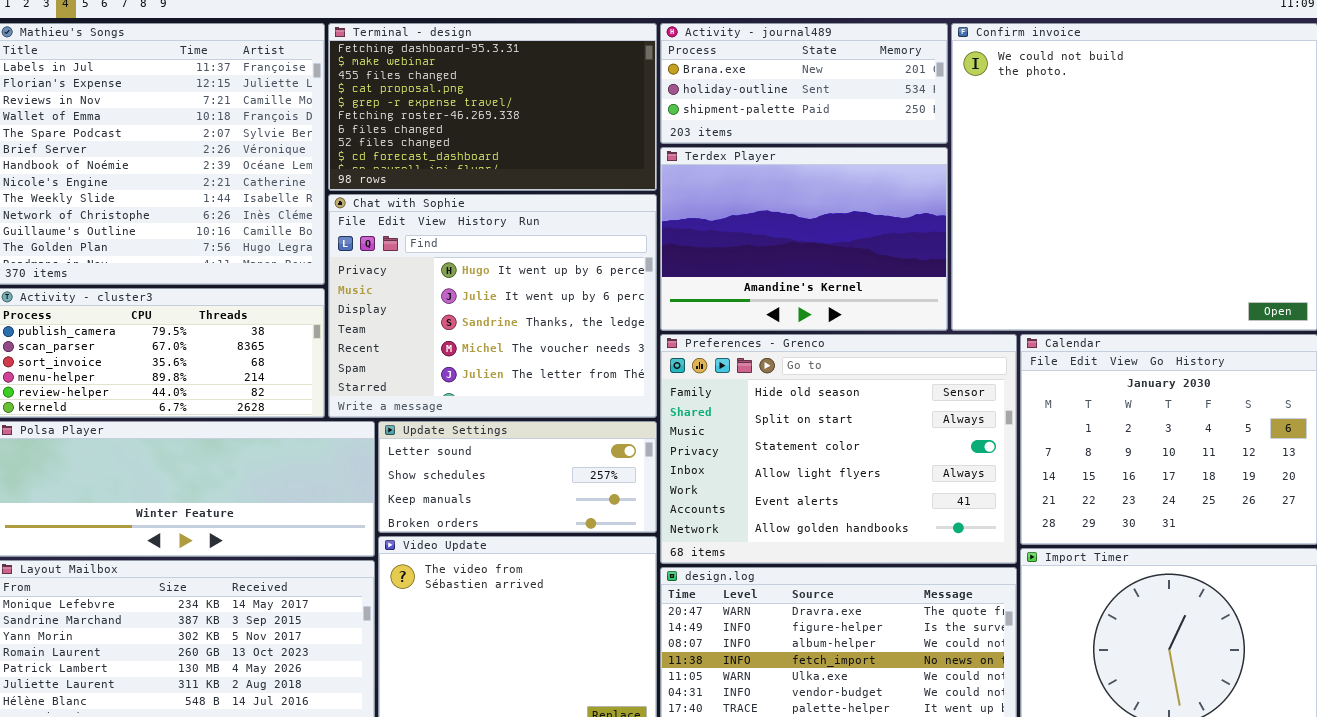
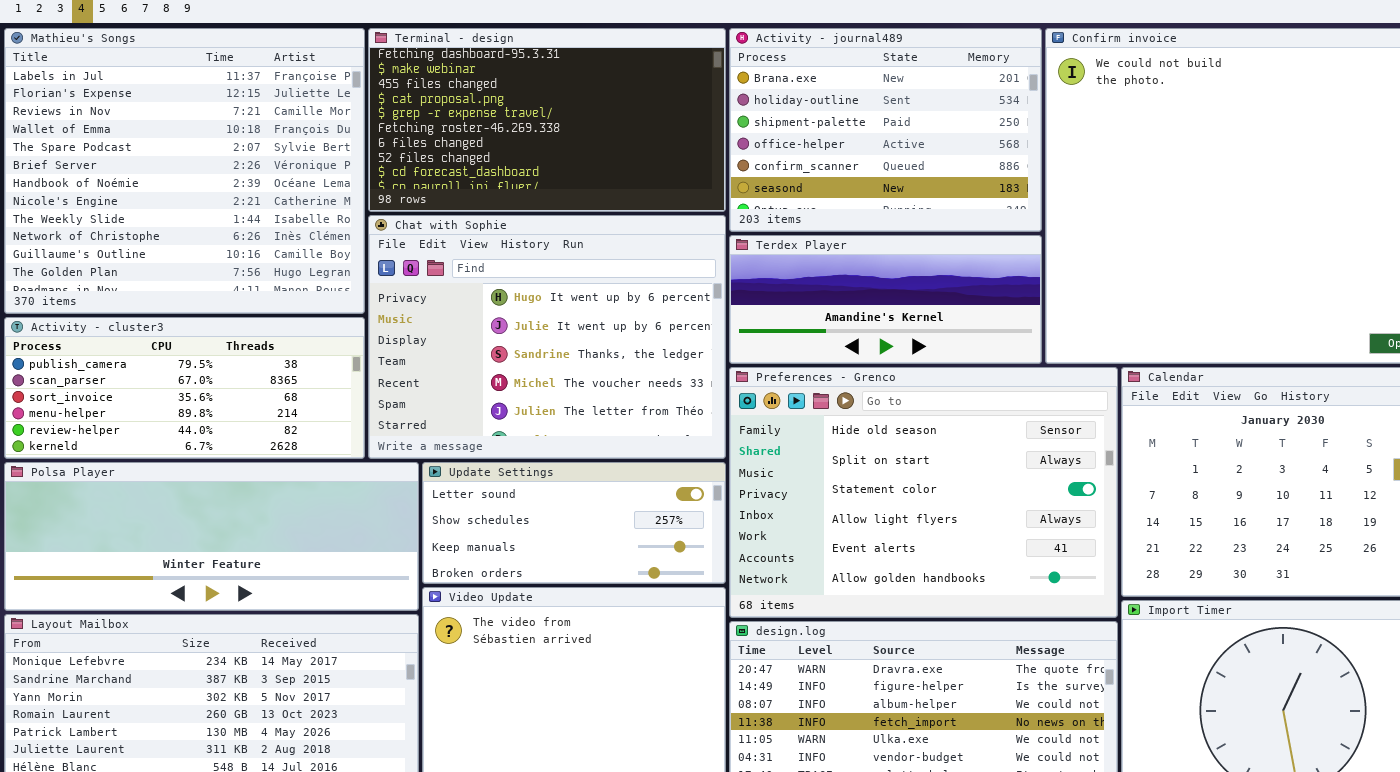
Activity - journal489: [660,23,948,144] -> [729,28,1042,232], resized
Terdex Player: [660,147,948,331] -> [729,235,1042,364], resized

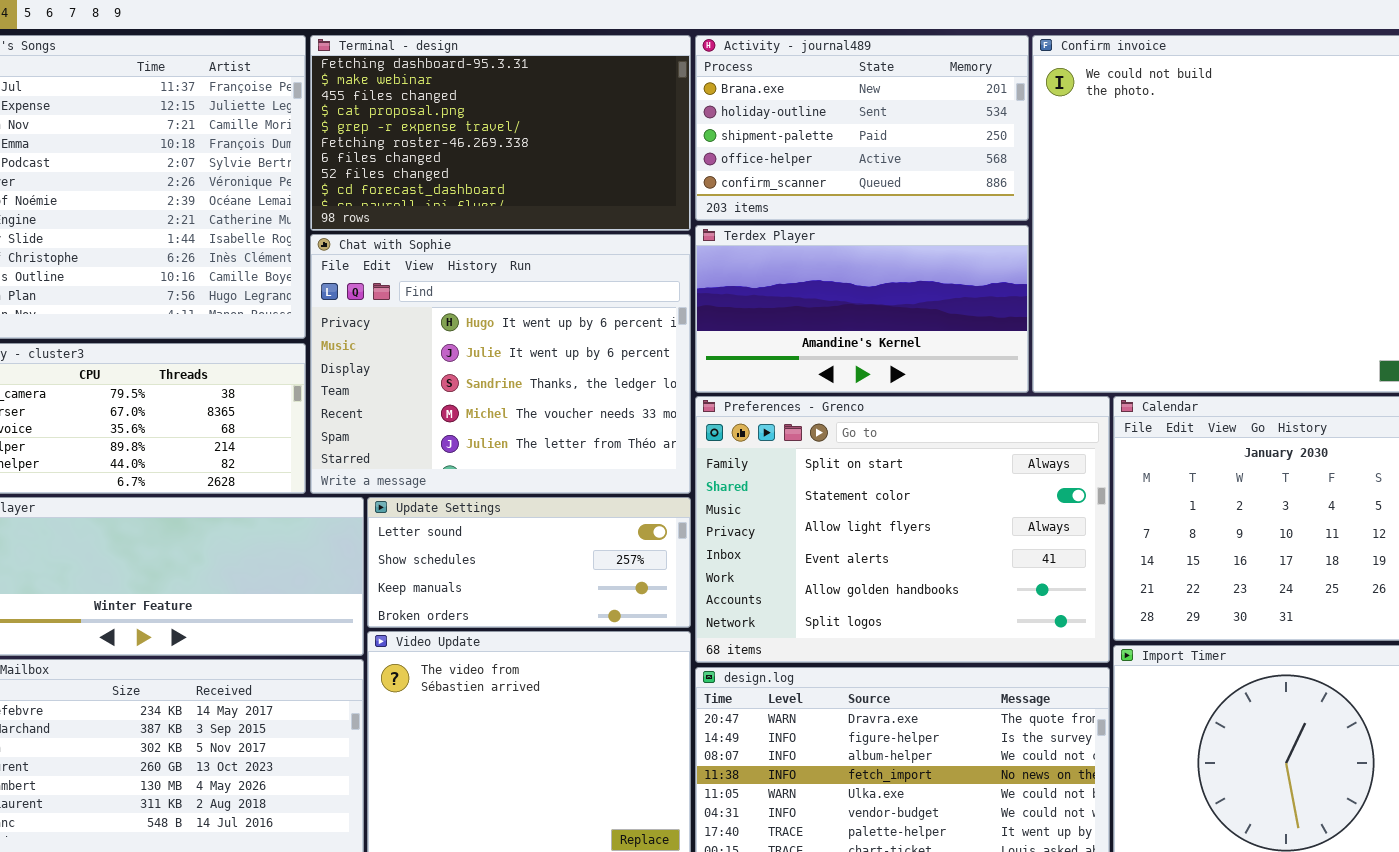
Activity - journal489: [729,28,1042,232] -> [695,35,1029,221], resized
Terdex Player: [729,235,1042,364] -> [695,225,1029,393], resized
Preferences - Grenco: [729,367,1118,618] -> [695,396,1110,663], scrolled down 1 row

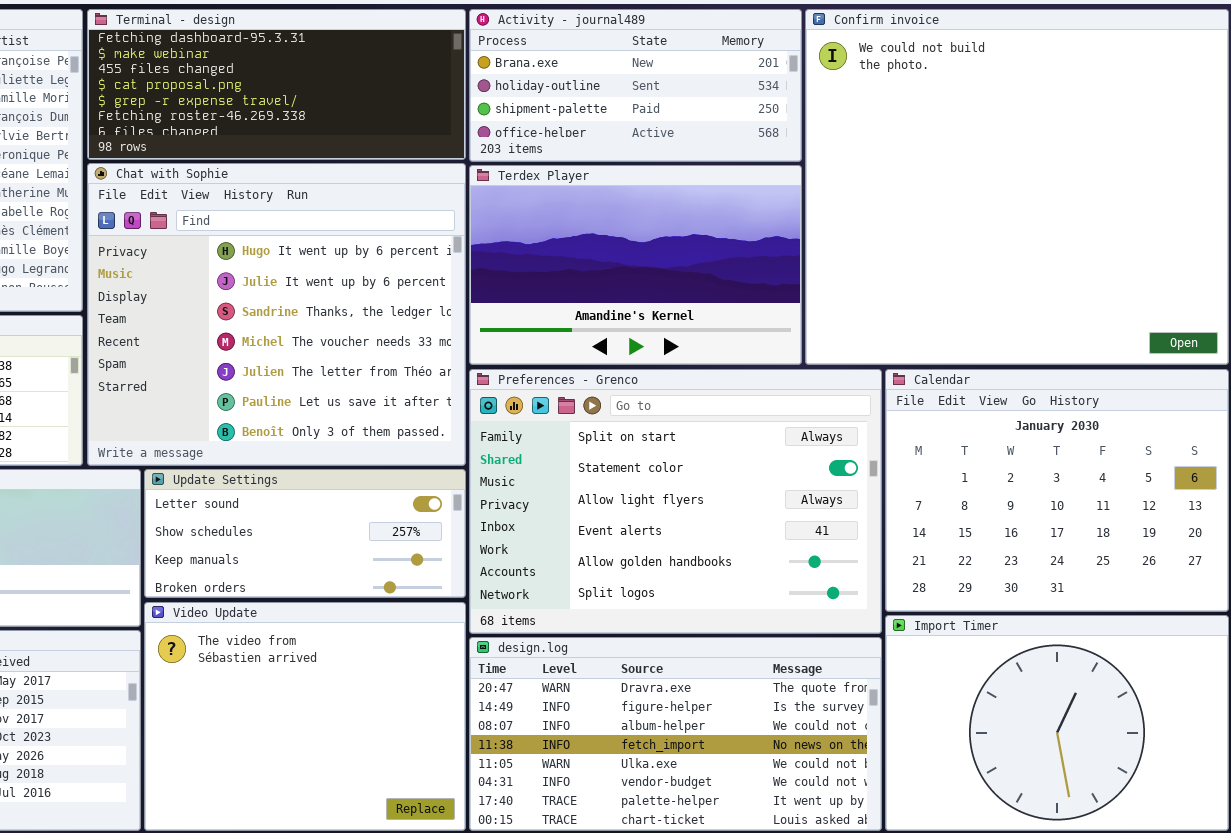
Terminal - design: [310,35,691,231] -> [87,9,466,160], resized
Activity - journal489: [695,35,1029,221] -> [469,9,802,162], resized
Terdex Player: [695,225,1029,393] -> [469,165,802,365], resized
Chat with Sophie: [310,234,691,494] -> [87,163,466,466], resized

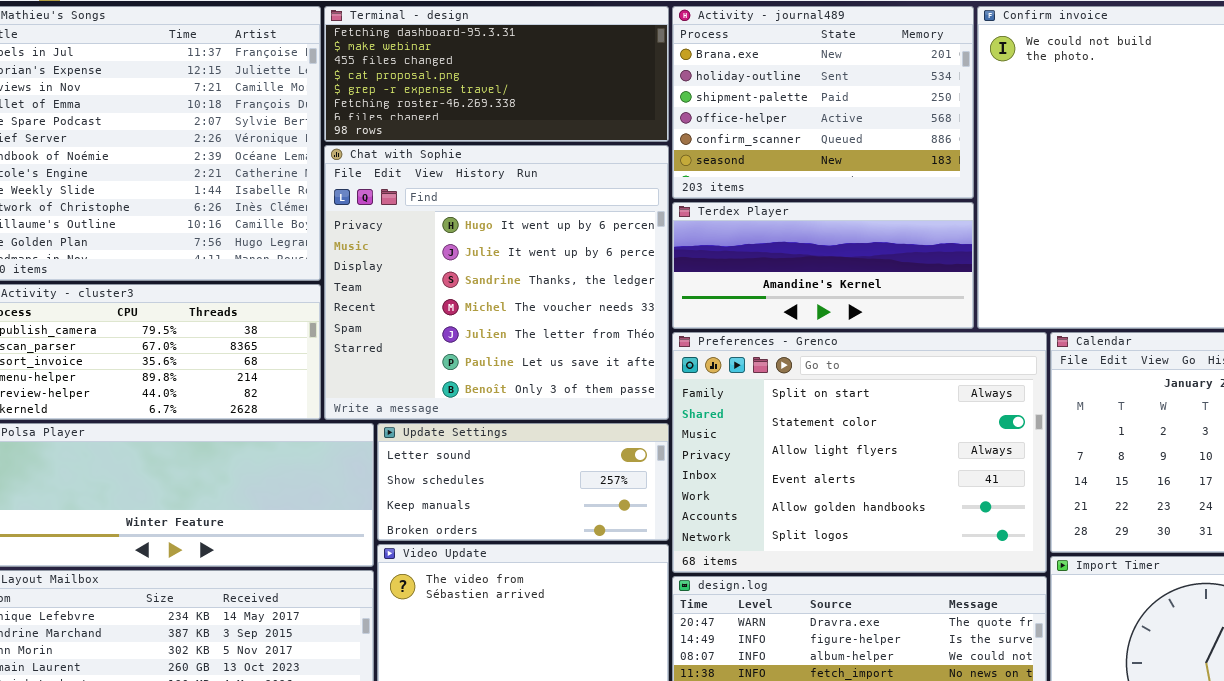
Activity - journal489: [469,9,802,162] -> [672,6,974,199], resized
Terdex Player: [469,165,802,365] -> [672,202,974,329], resized

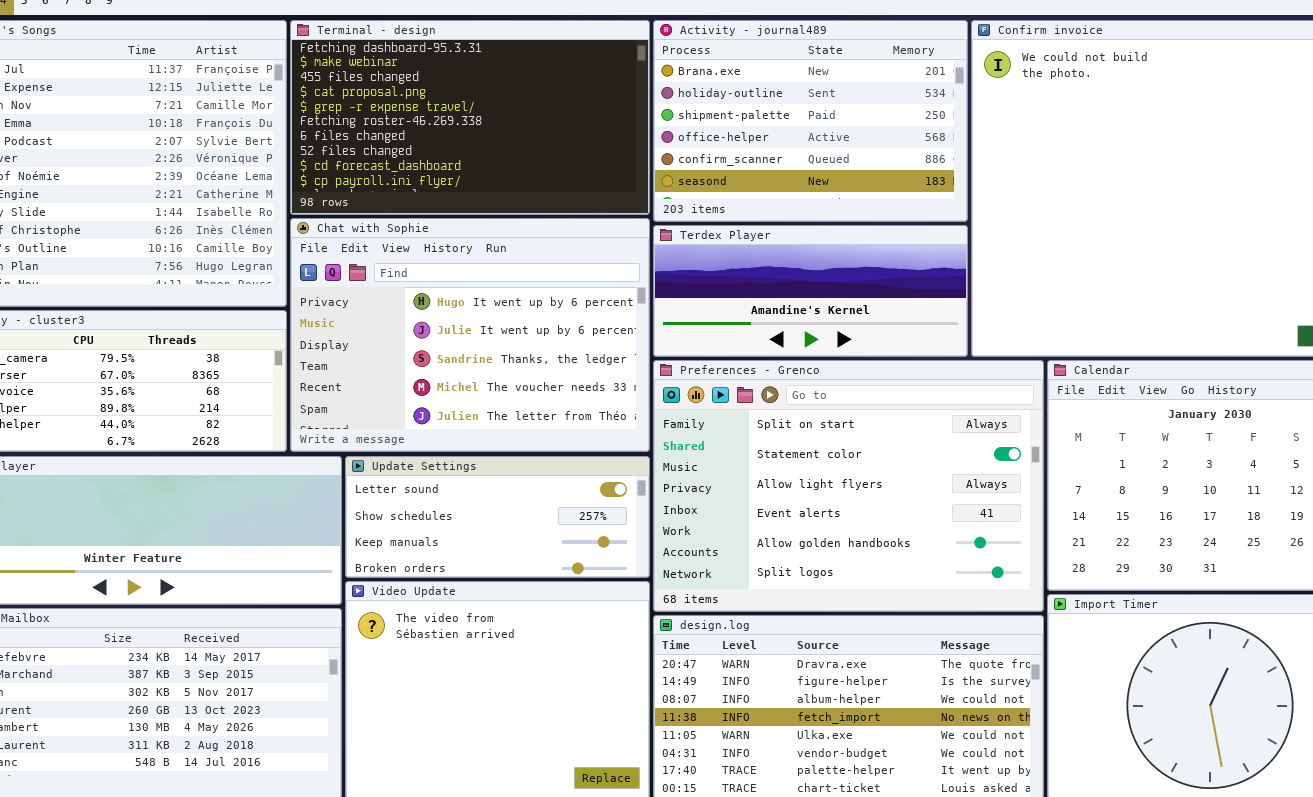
Terminal - design: [324,6,669,142] -> [290,20,650,215], resized
Chat with Sophie: [324,145,669,420] -> [290,218,650,452], resized

